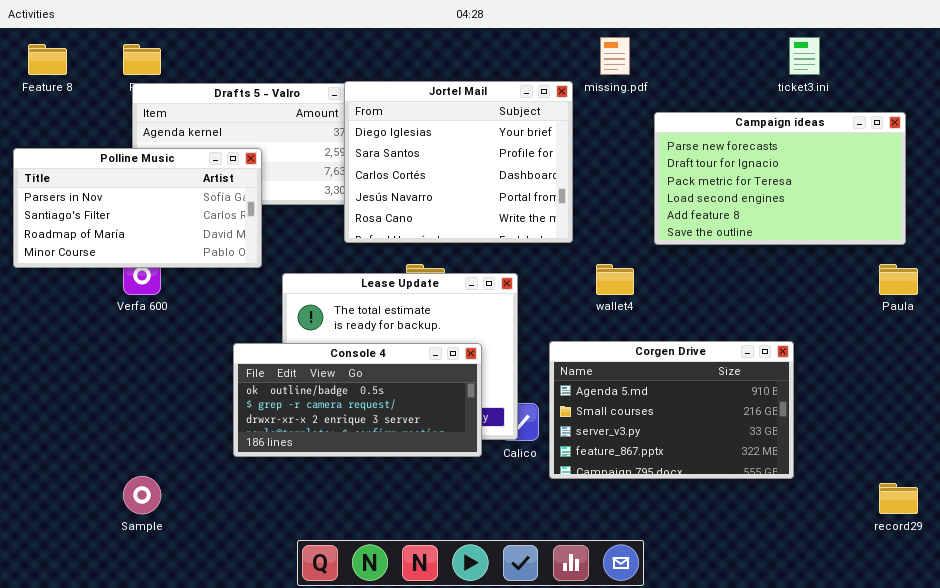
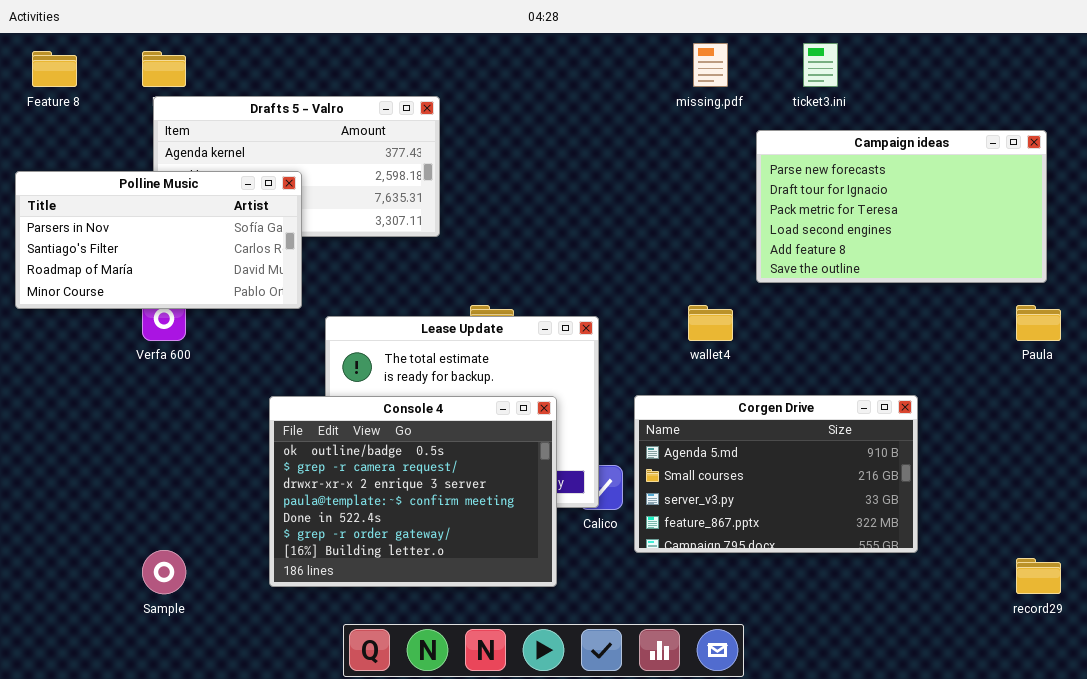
ticket3.ini: [789,37,820,75] -> [803,43,838,87], moved
Jortel Mail: [344,81,573,243] -> none, closed
Console 4: [233,343,482,457] -> [269,396,557,587], resized

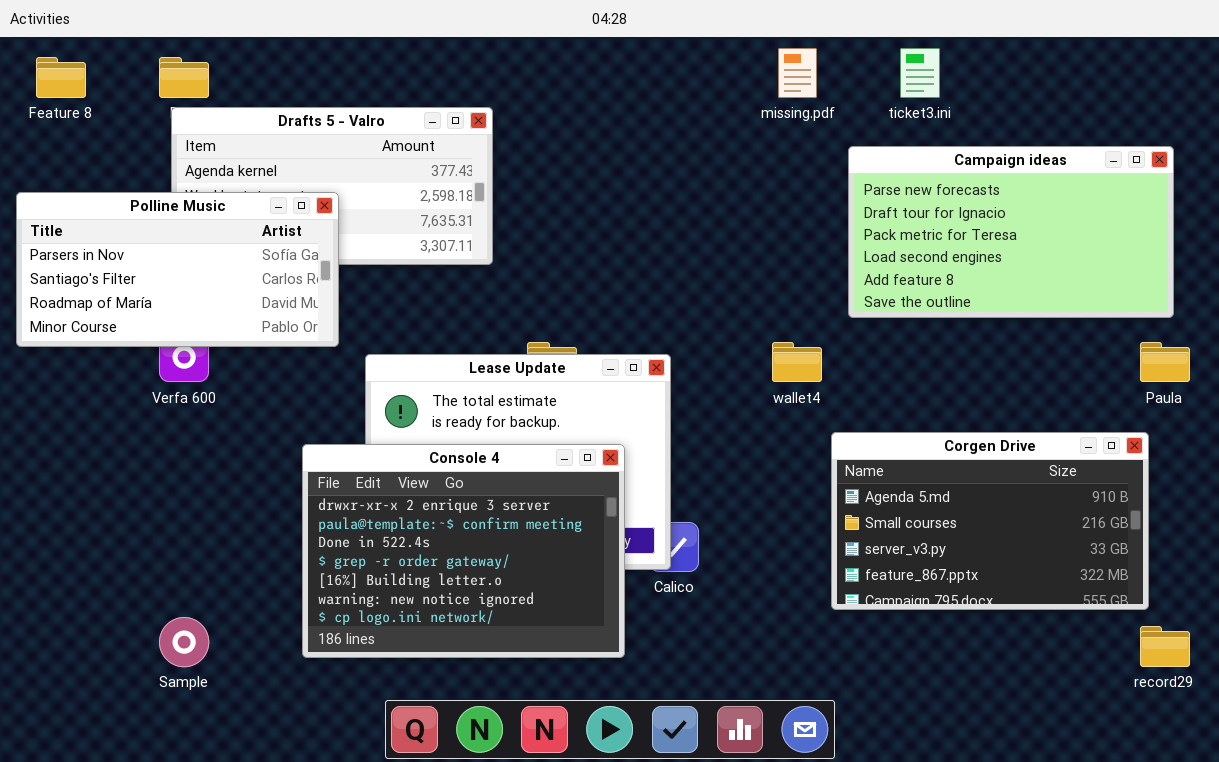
Corgen Drive: [634,395,918,553] -> [831,432,1149,610], moved
Console 4: [269,396,557,587] -> [302,444,625,658], scrolled down 2 rows

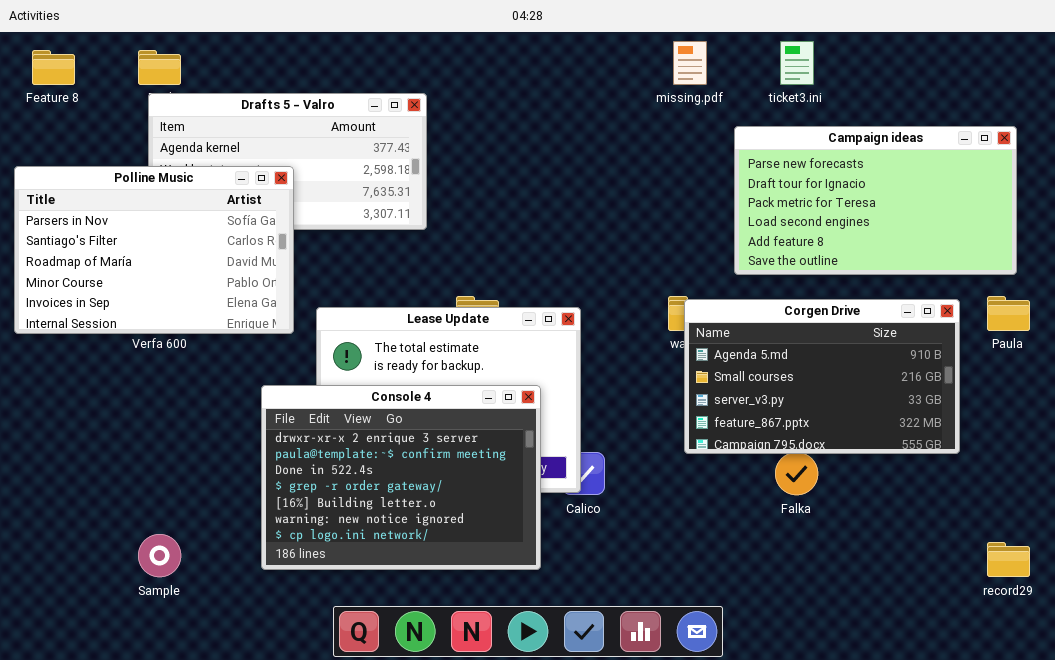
Polline Music: [16,192,339,347] -> [14,166,294,334], resized
Corgen Drive: [831,432,1149,610] -> [684,299,960,454], moved

